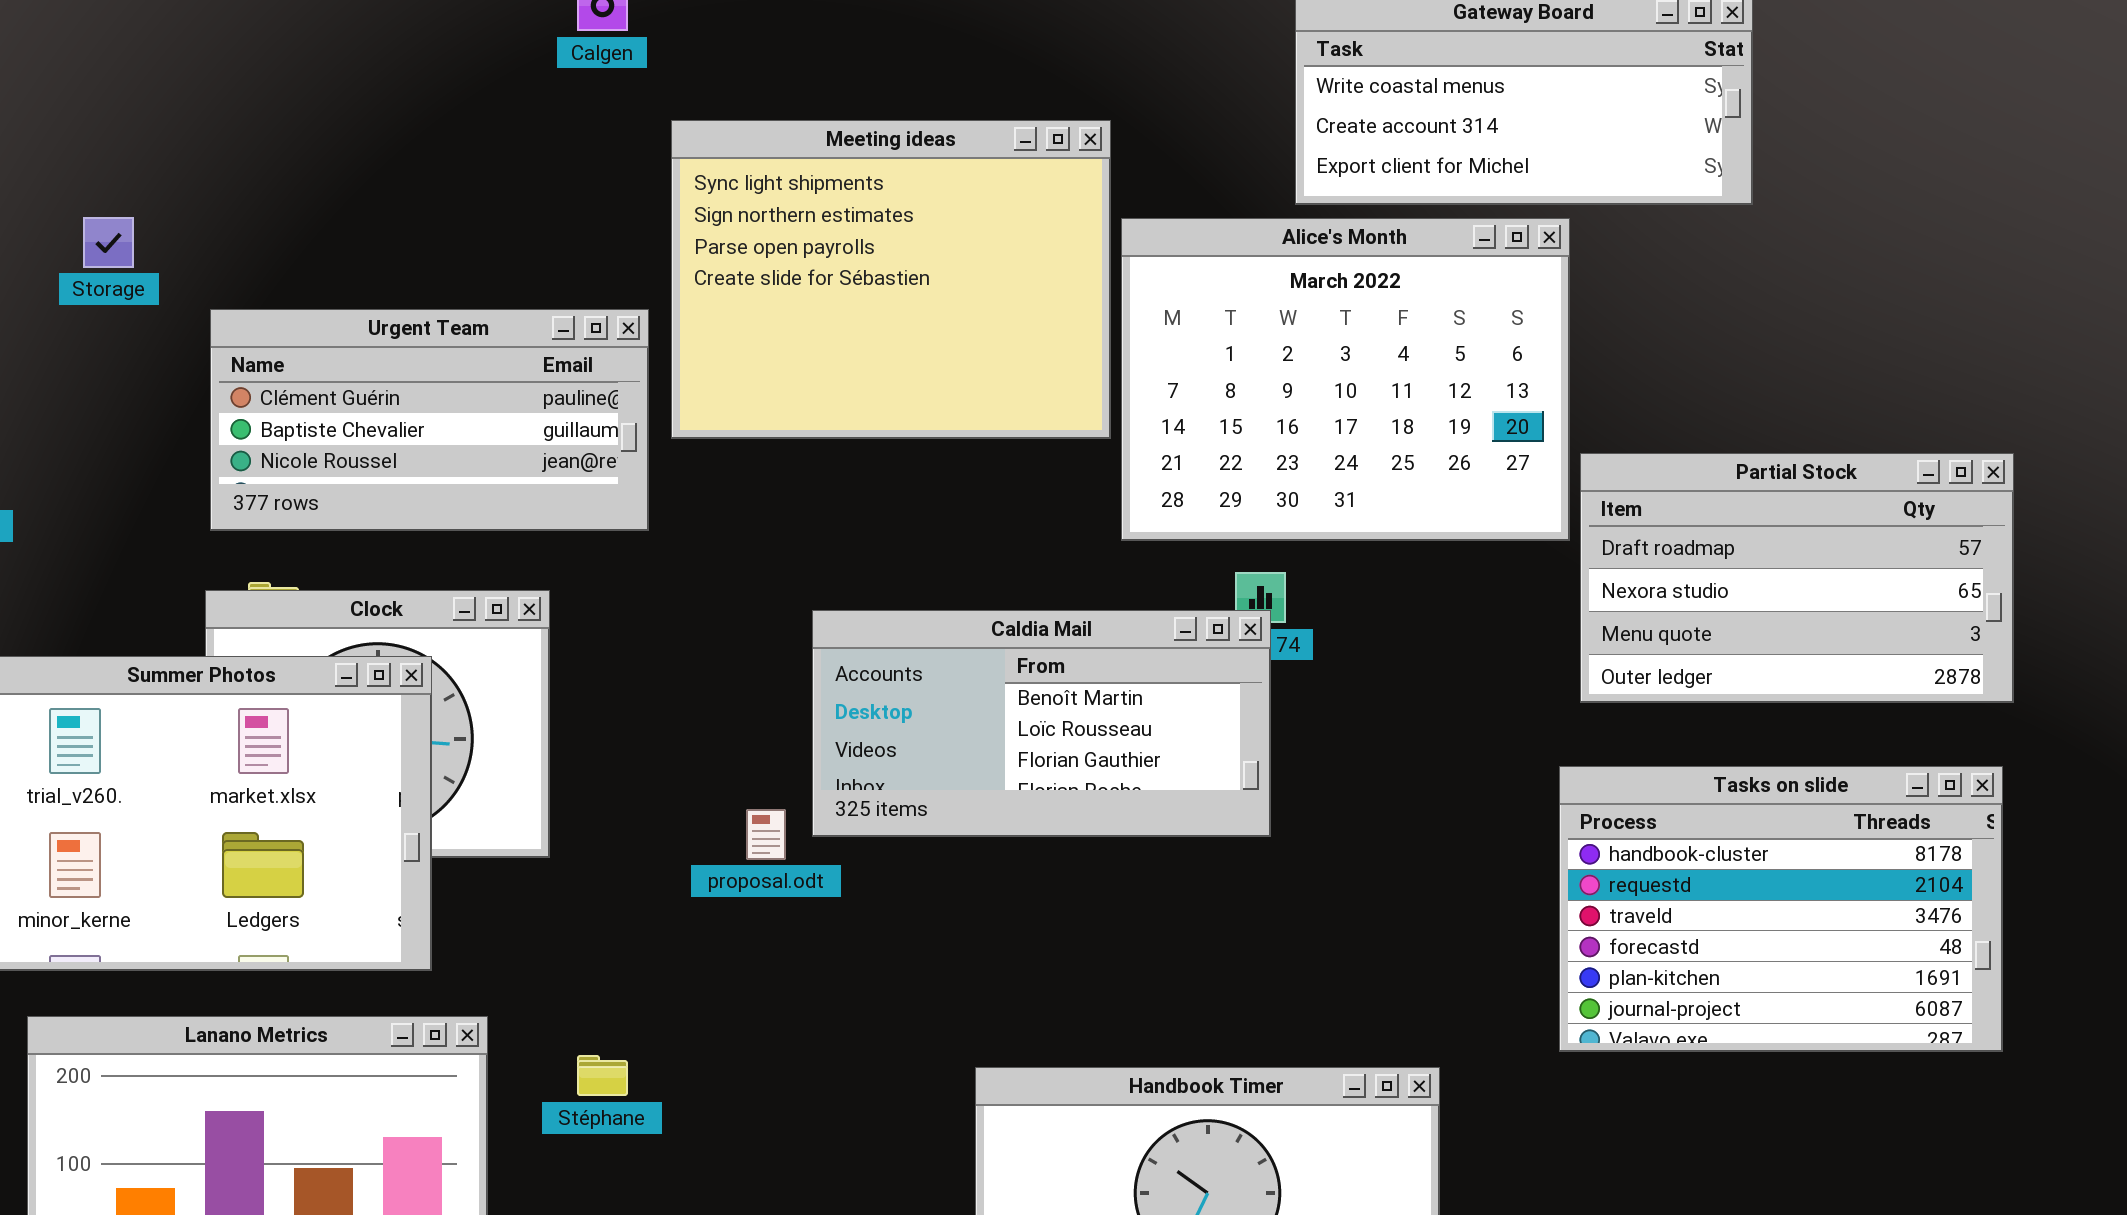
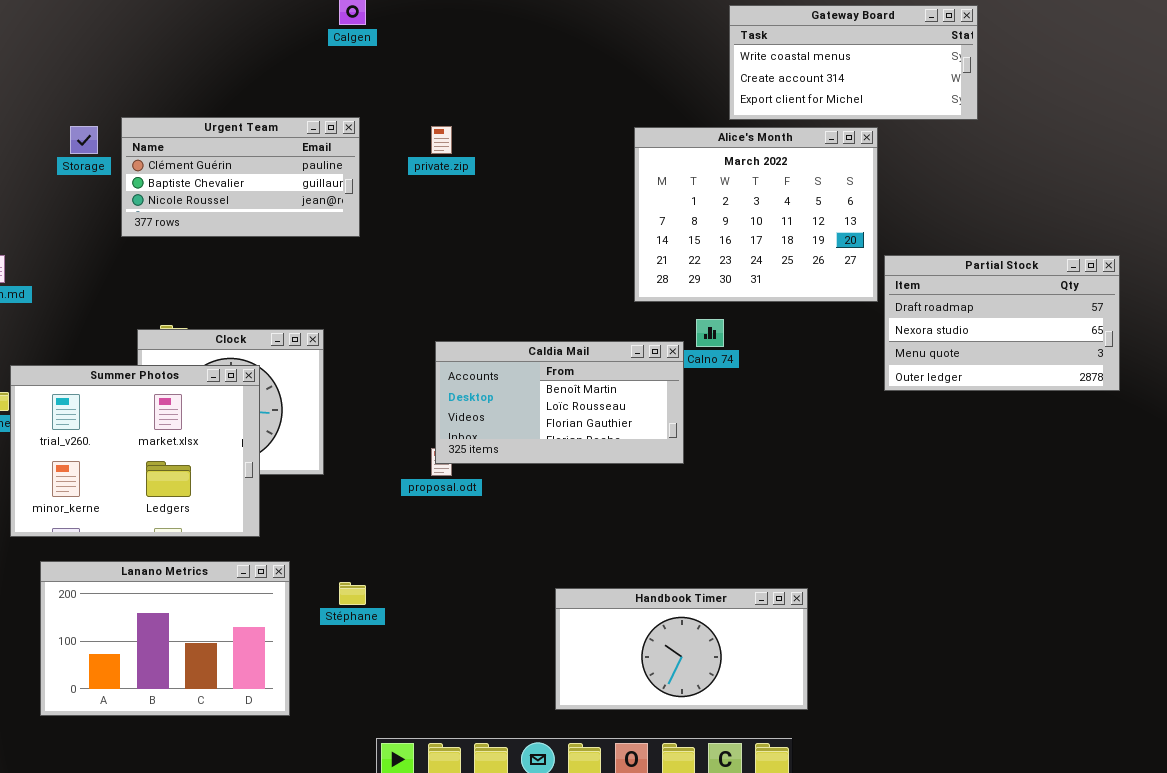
Meeting ideas: [671,120,1111,439] -> none, closed
Urgent Team: [210,309,649,531] -> [121,117,360,237], moved
Caldia Mail: [812,610,1271,837] -> [435,341,684,464], moved
Tasks on slide: [1559,766,2003,1052] -> none, closed

